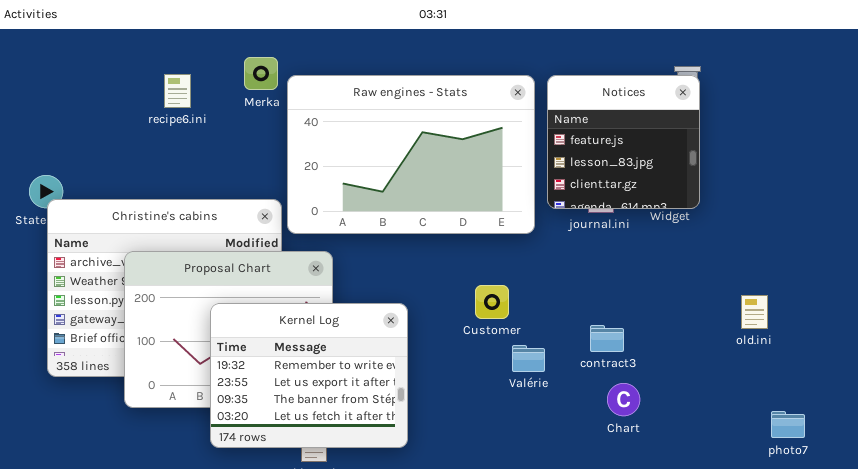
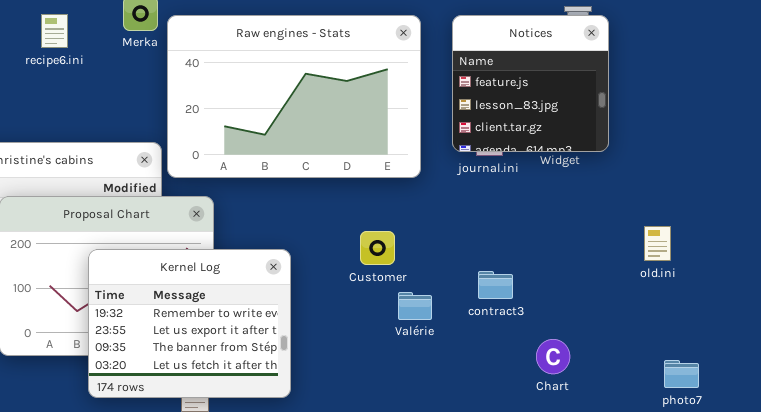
Notices: [547,75,700,209] -> [452,15,609,152], moved
old.ini: [741,295,768,329] -> [644,226,671,261], moved
Chart: [607,383,640,416] -> [536,339,570,374], moved

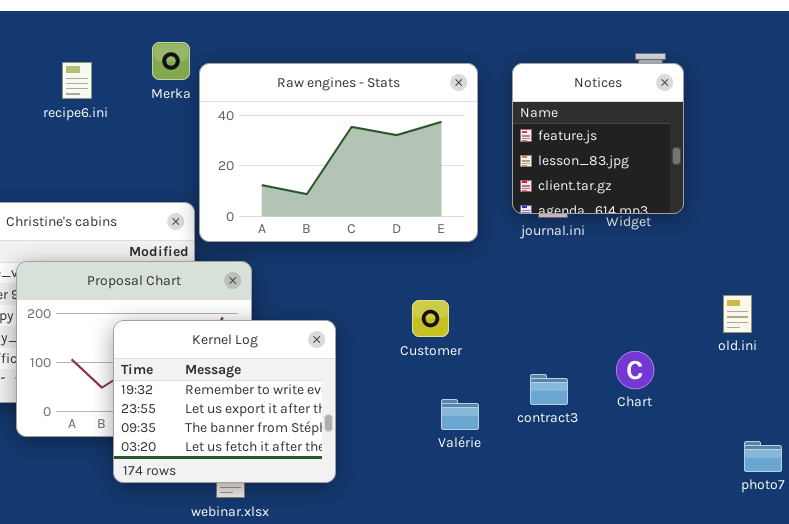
contract3: [478,271,513,299] -> [530,374,568,405], moved
Valérie: [398,292,432,320] -> [441,399,479,430], moved
Chart: [536,339,570,374] -> [616,351,654,389], moved

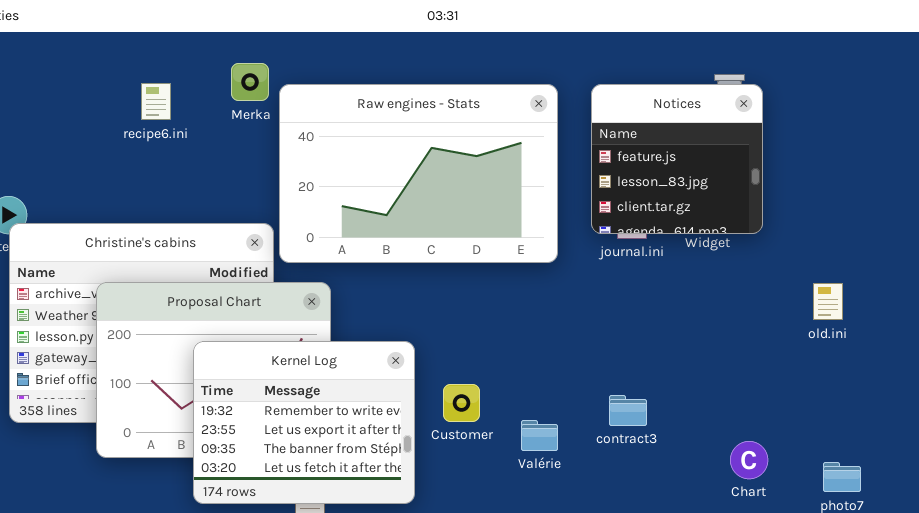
old.ini: [723,295,752,333] -> [813,283,843,320], moved
Customer: [412,300,449,337] -> [443,384,480,422], moved
Chart: [616,351,654,389] -> [730,441,768,479], moved

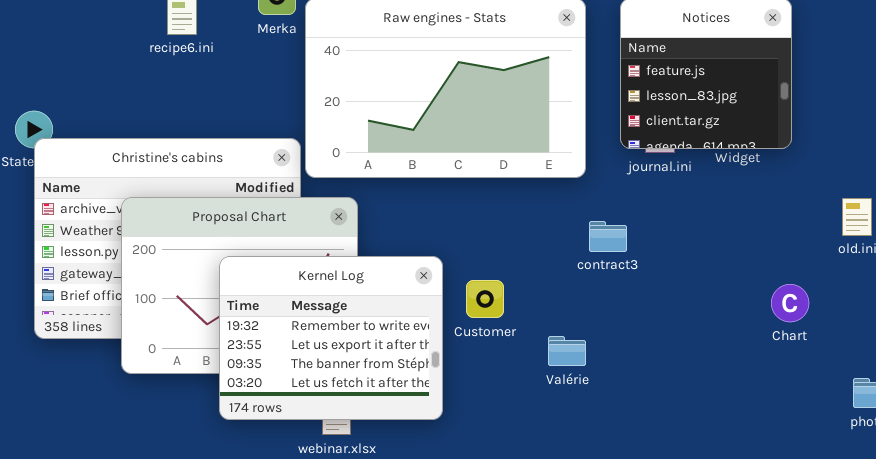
Customer: [443,384,480,422] -> [466,280,504,318], moved
contract3: [609,395,647,426] -> [589,221,627,252], moved
Chart: [730,441,768,479] -> [771,284,809,322], moved

